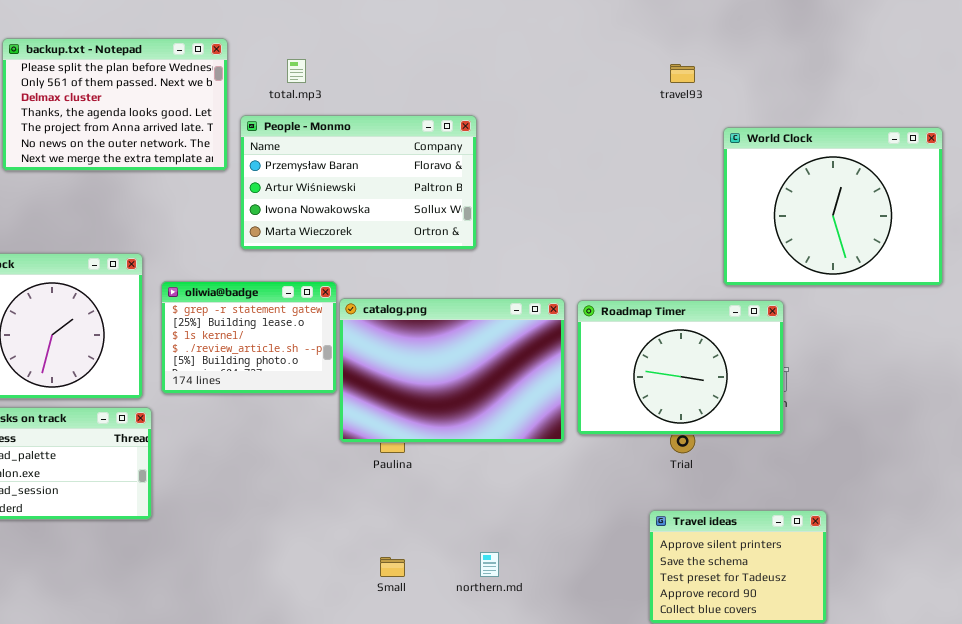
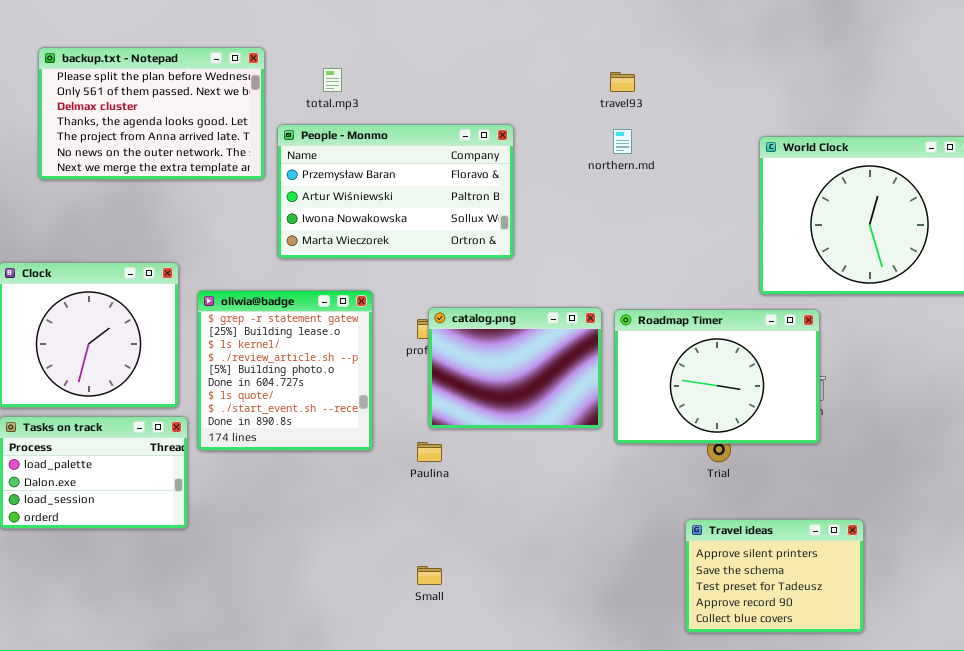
travel93: [670,64,695,83] -> [610,72,635,92], moved
oliwia@badge: [161,281,337,394] -> [197,290,373,451], resized
catalog.png: [339,298,565,443] -> [428,307,602,429], resized
northern.md: [480,552,499,577] -> [613,129,632,154], moved

